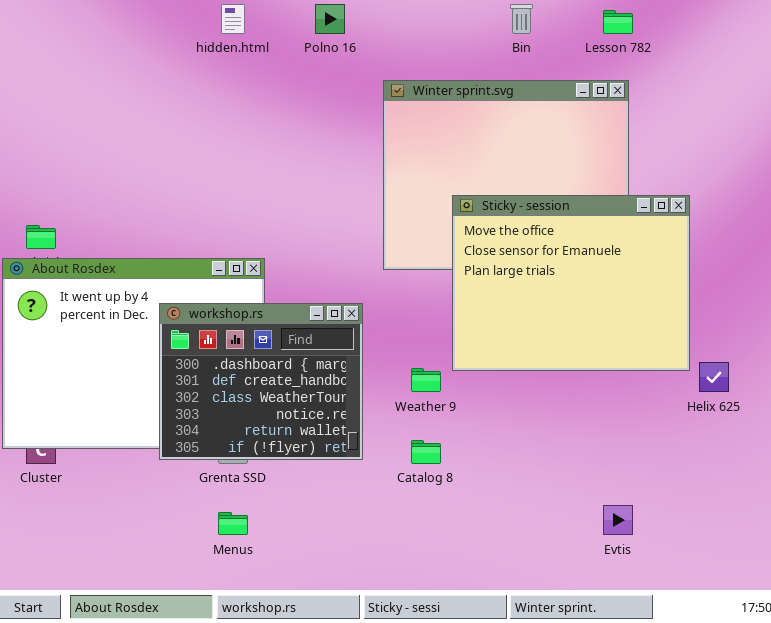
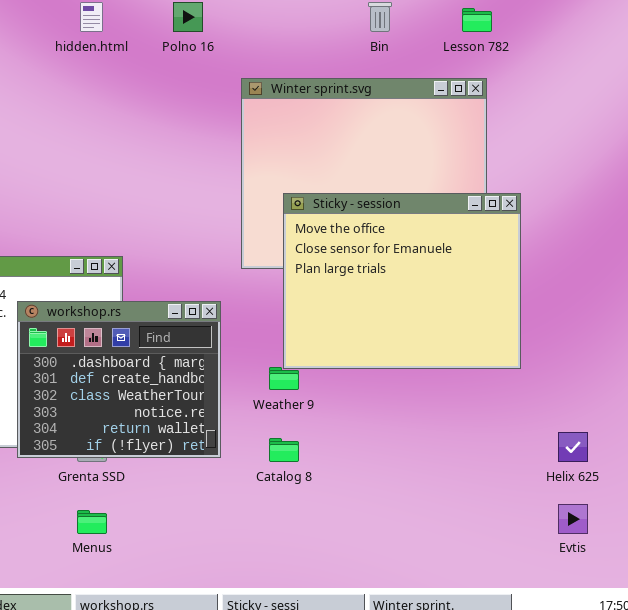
Sticky - session: [452,195,690,371] -> [283,193,521,369], moved
Helix 625: [699,362,729,392] -> [558,432,588,462], moved
Evtis: [603,505,633,535] -> [558,504,588,534], moved

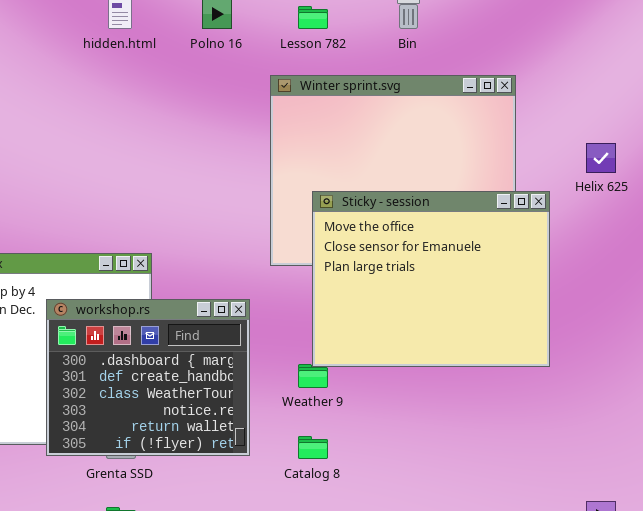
Lesson 782: [462,8,492,32] -> [298,6,328,29], moved
Helix 625: [558,432,588,462] -> [586,143,616,173], moved

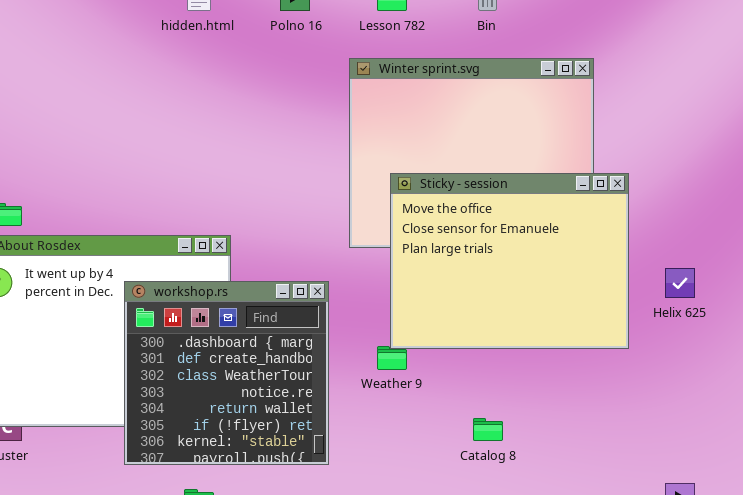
Helix 625: [586,143,616,173] -> [665,268,695,298], moved
workshop.rs: [46,299,250,456] -> [124,281,329,465], resized
Catalog 8: [298,436,328,459] -> [473,418,503,441], moved

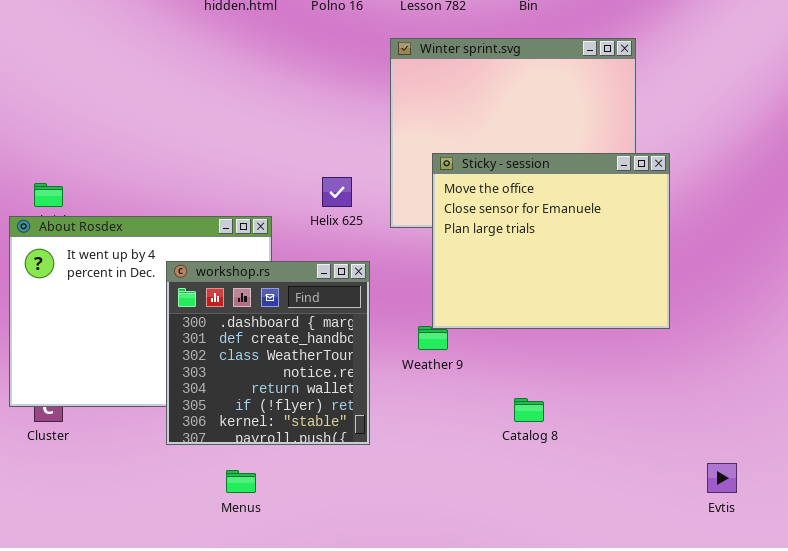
Helix 625: [665,268,695,298] -> [322,177,352,207], moved

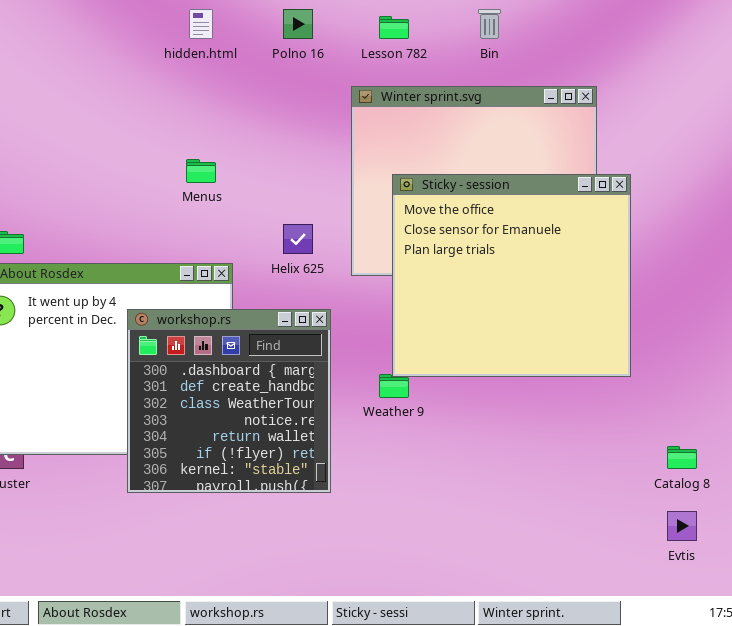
Sticky - session: [432,153,670,329] -> [392,174,631,377], resized
Catalog 8: [514,398,544,422] -> [667,446,697,469], moved
Menus: [226,470,256,493] -> [186,159,216,183], moved

